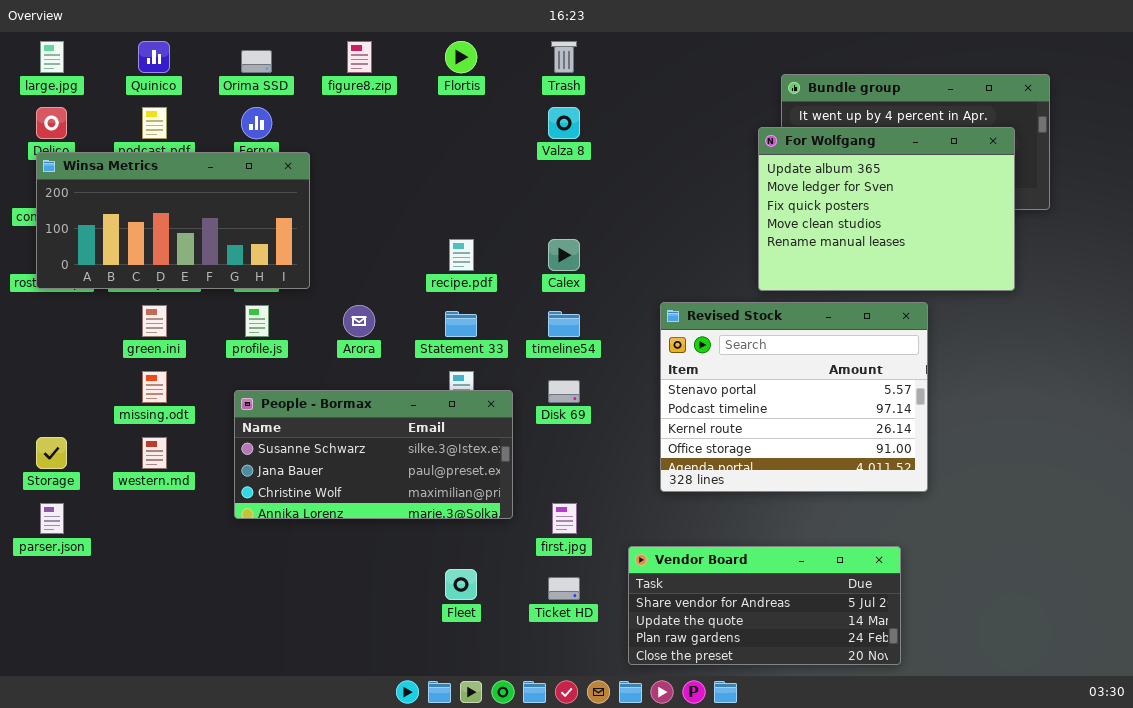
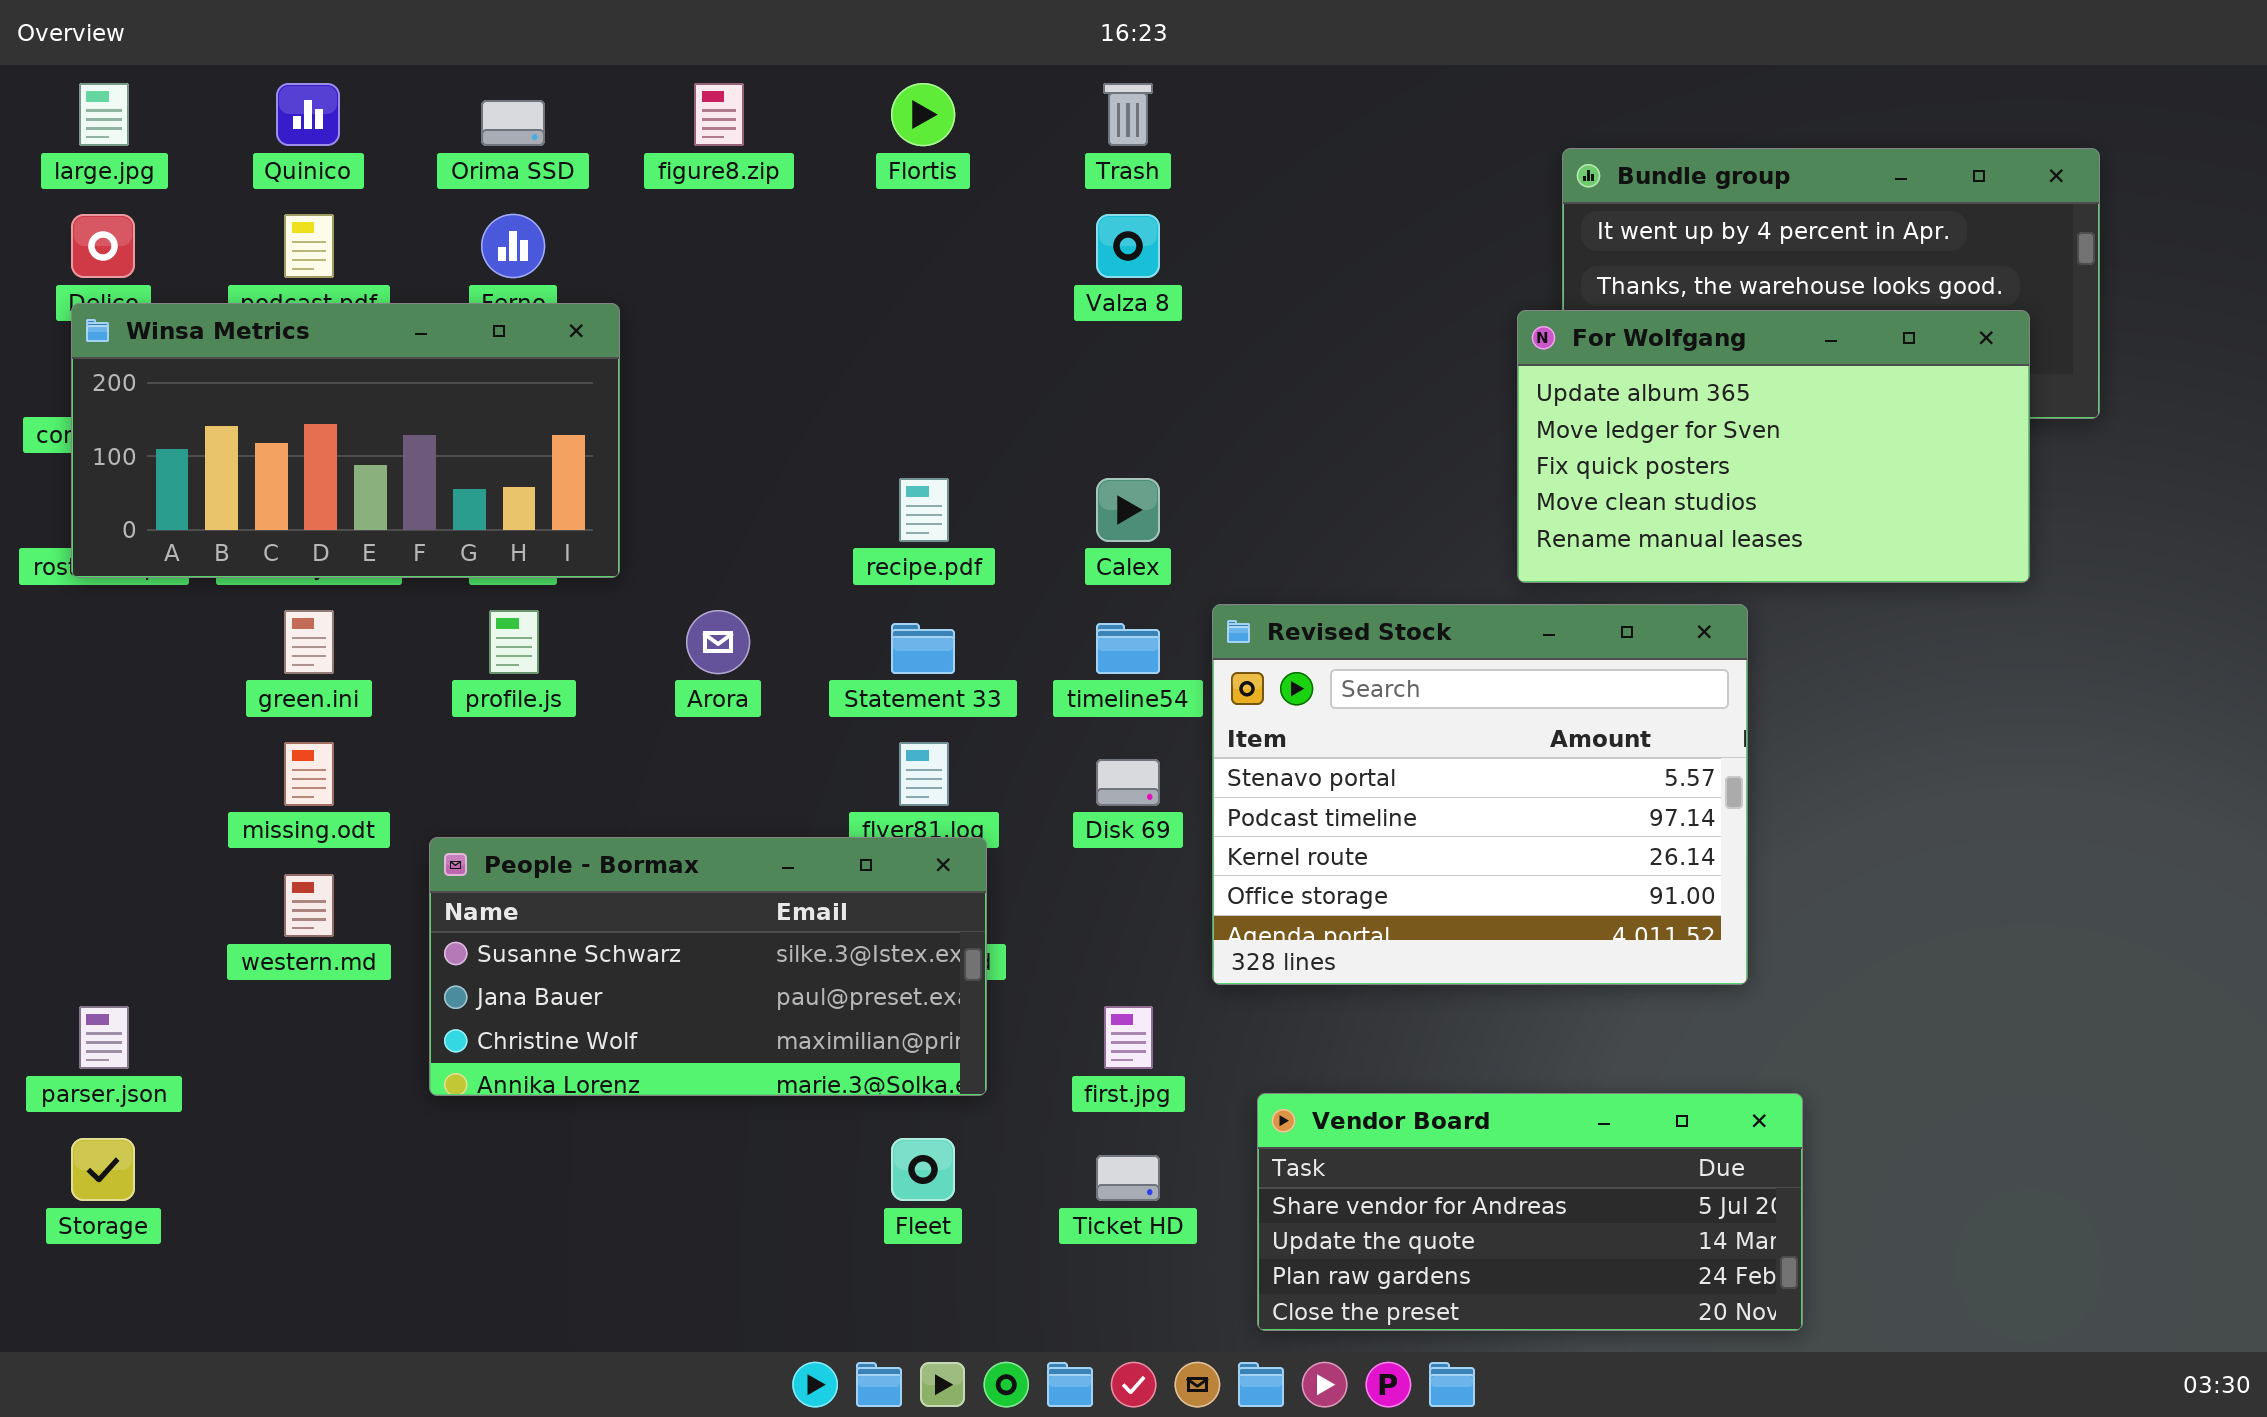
For Wolfgang: [758,127,1015,291] -> [1517,310,2030,583], resized
Revised Stock: [660,302,928,492] -> [1212,604,1748,985], moved
People - Bormax: [234,390,513,519] -> [429,837,987,1096], moved
Storage: [36,437,67,469] -> [71,1138,135,1201], moved

